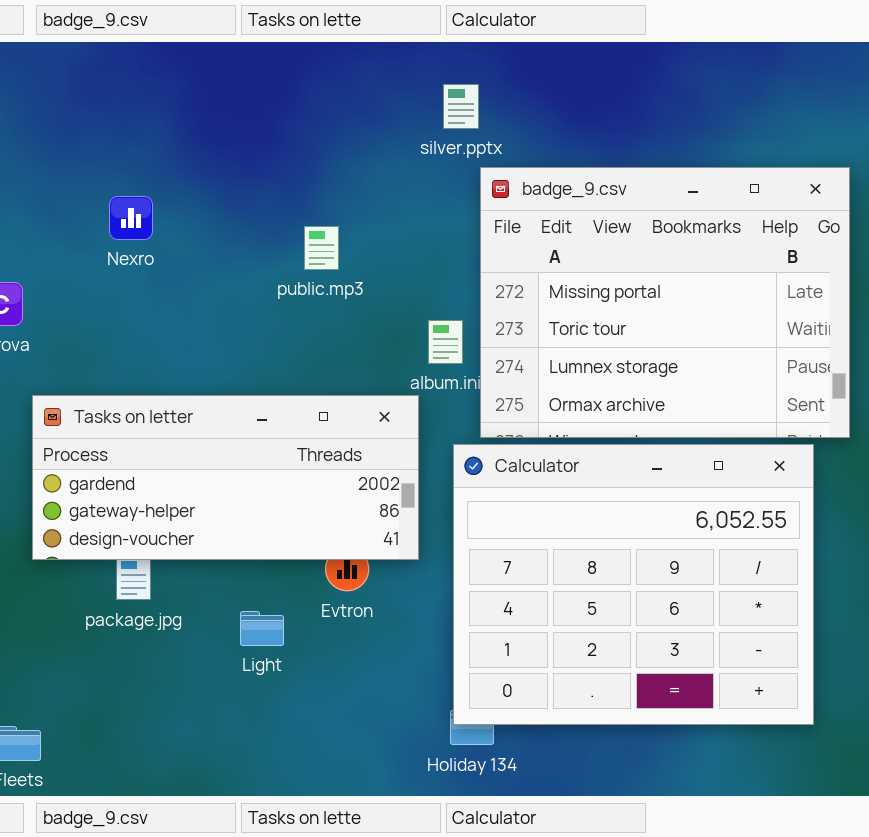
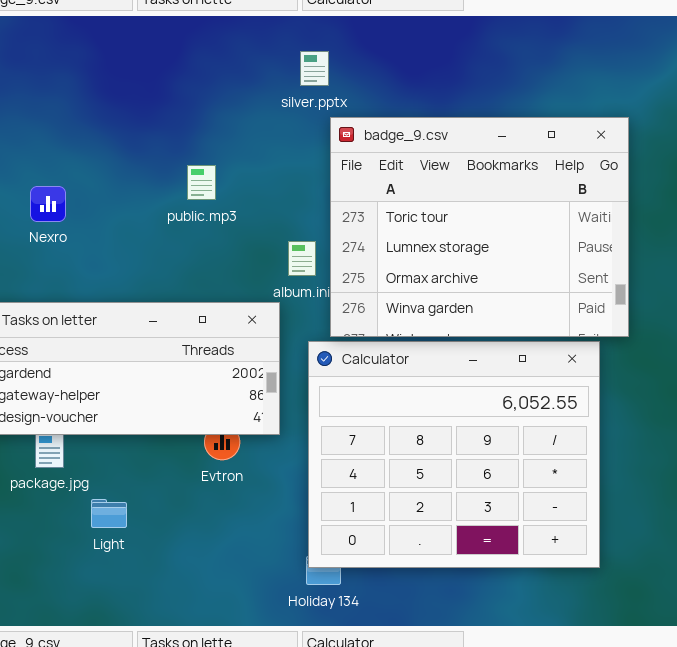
badge_9.csv: [480,167,850,438] -> [330,117,629,337], scrolled down 1 row
Nexro: [109,196,153,240] -> [30,186,66,222], moved
Light: [240,611,284,646] -> [91,499,127,528], moved

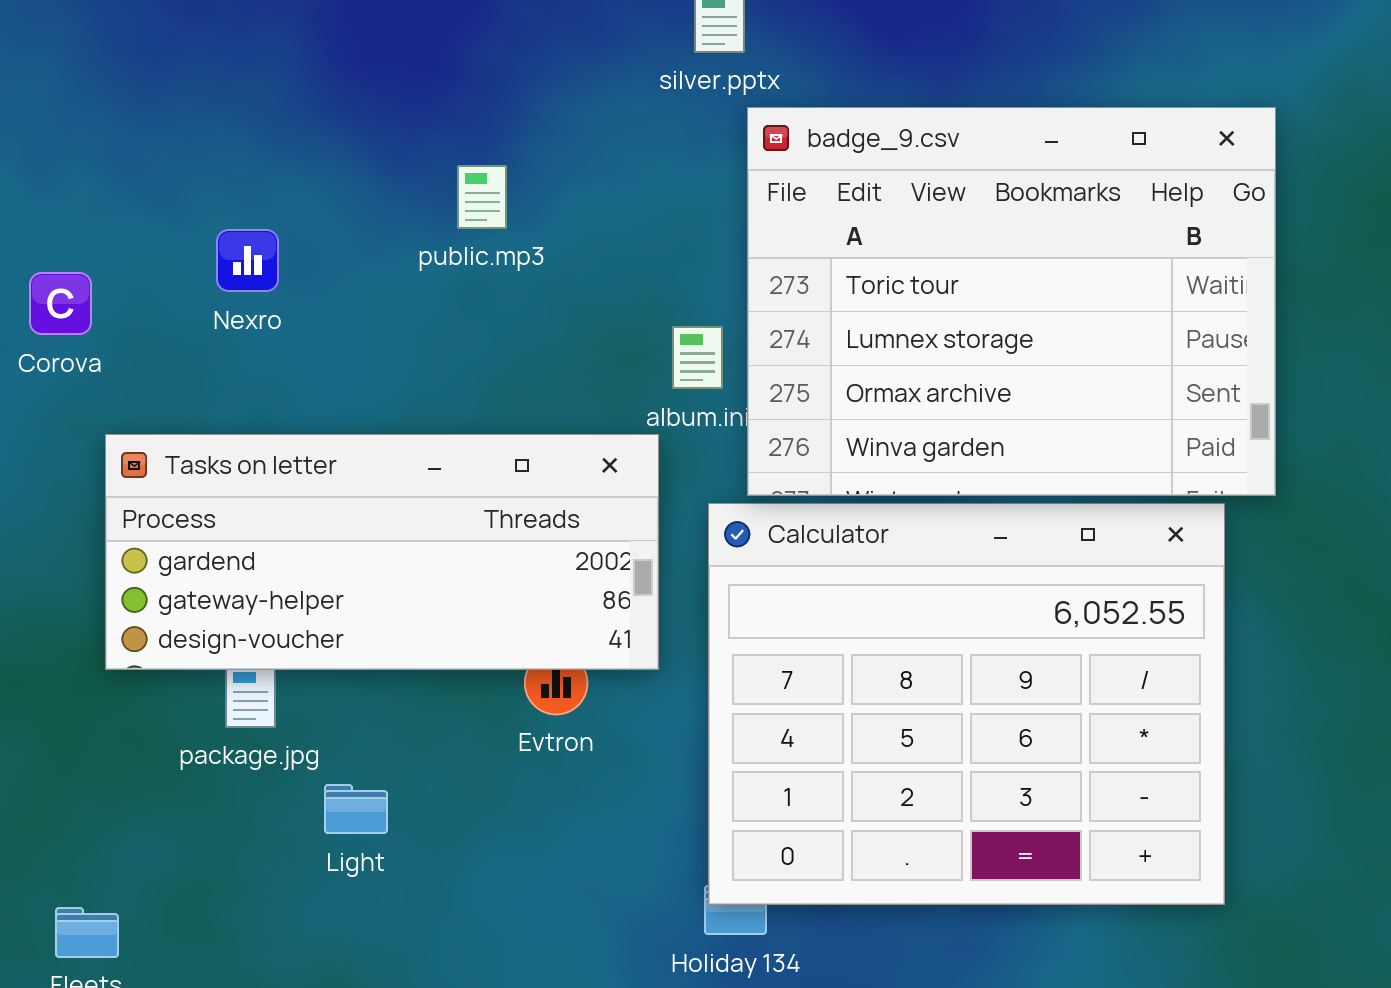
public.mp3: [187,165,216,200] -> [457,165,507,229], moved

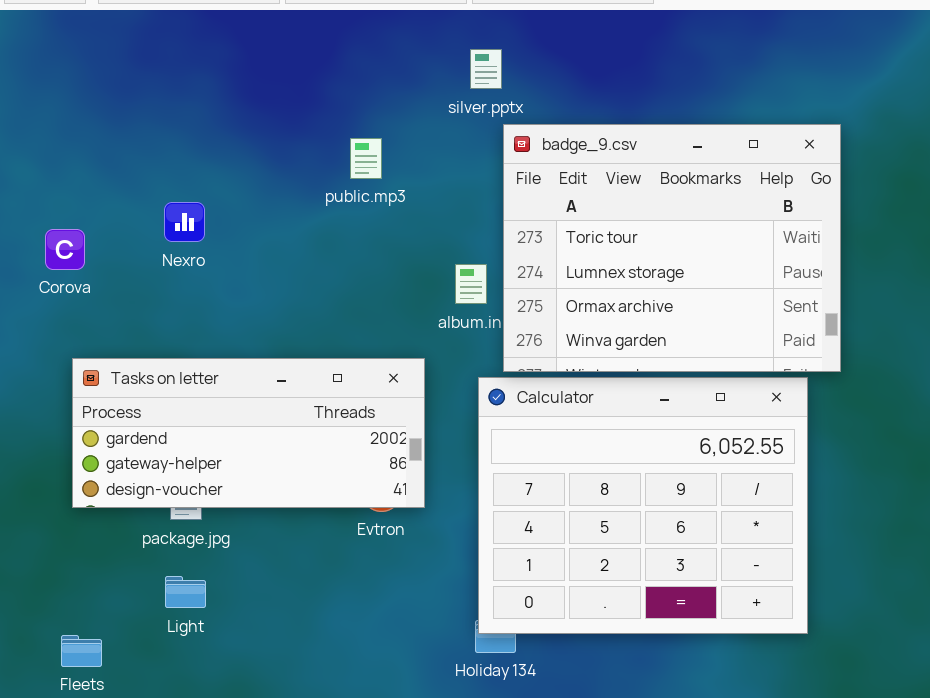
public.mp3: [457,165,507,229] -> [350,138,382,179], moved
Tasks on letter: [105,434,659,670] -> [72,358,425,508], moved
Light: [324,784,388,834] -> [165,576,206,608], moved

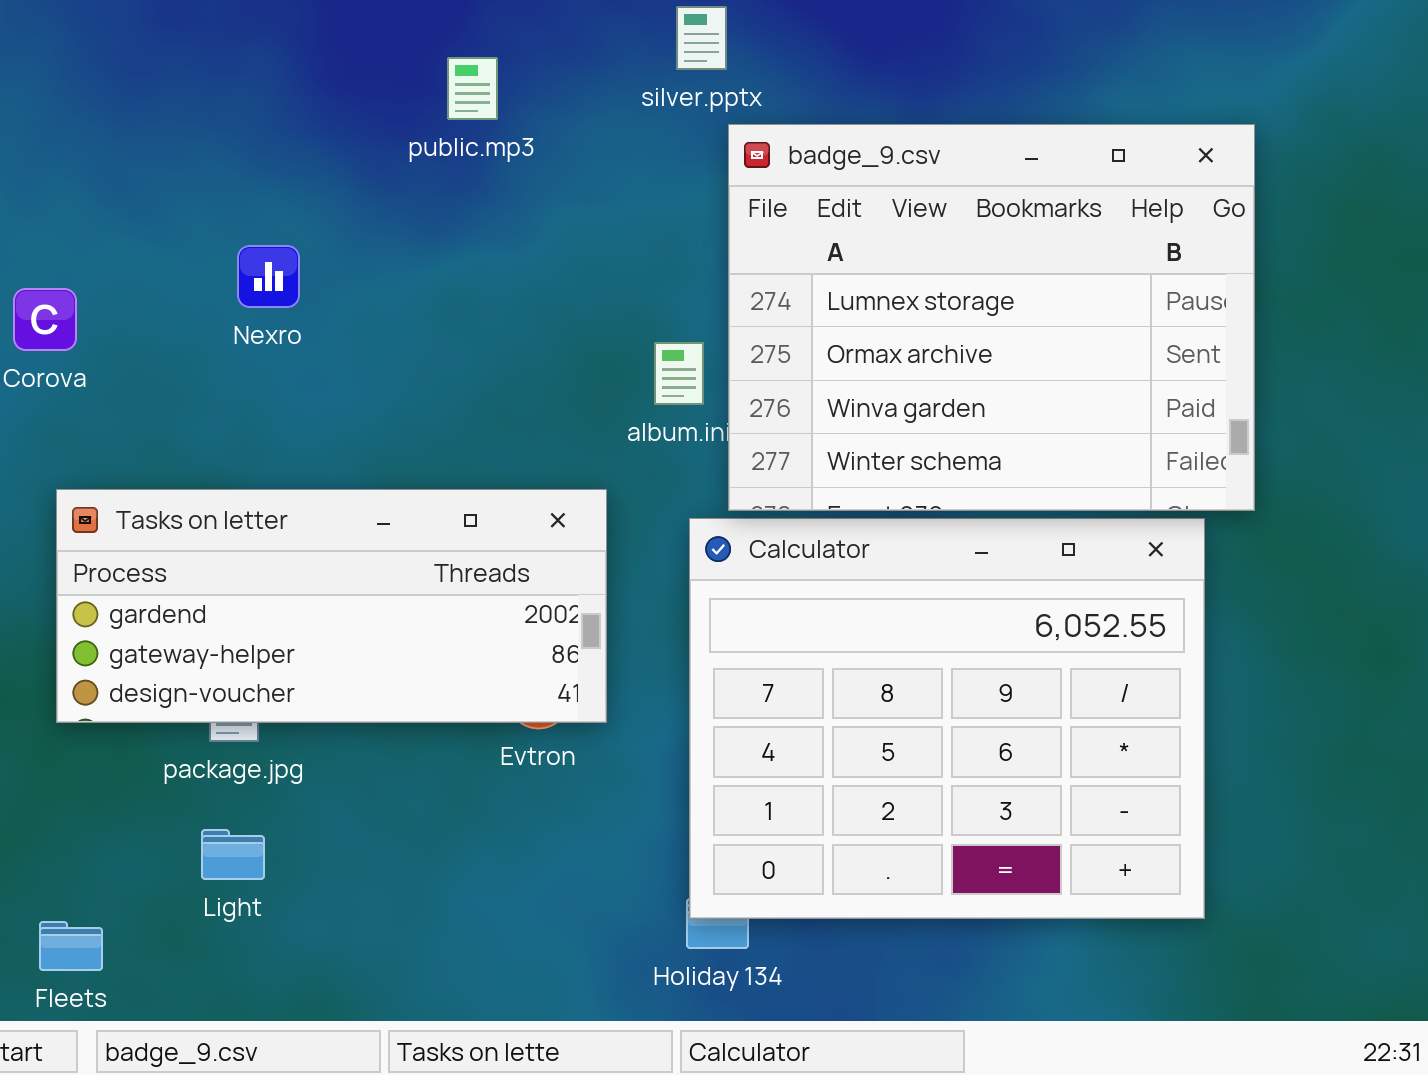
badge_9.csv: [503,124,841,372] -> [728,124,1255,511], scrolled down 1 row
public.mp3: [350,138,382,179] -> [447,57,498,120], moved
Nexro: [164,202,205,242] -> [237,245,300,308], moved

